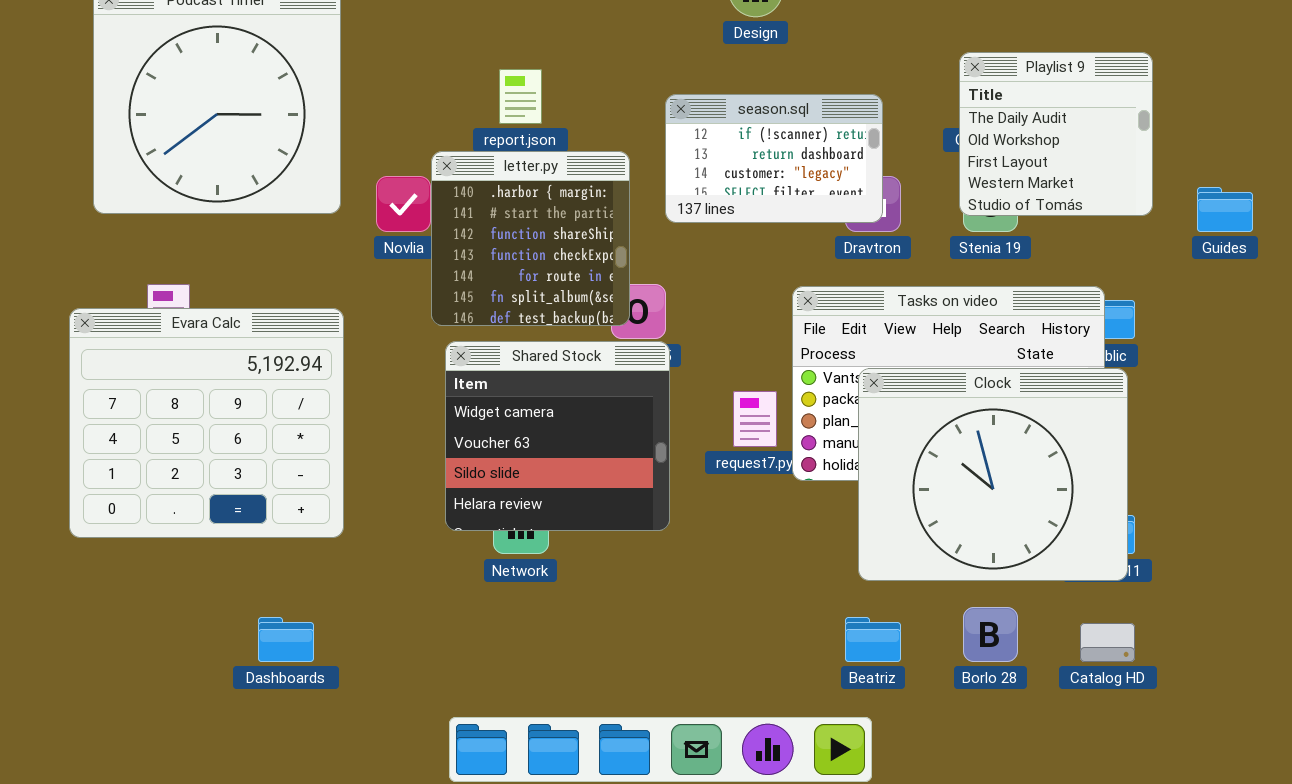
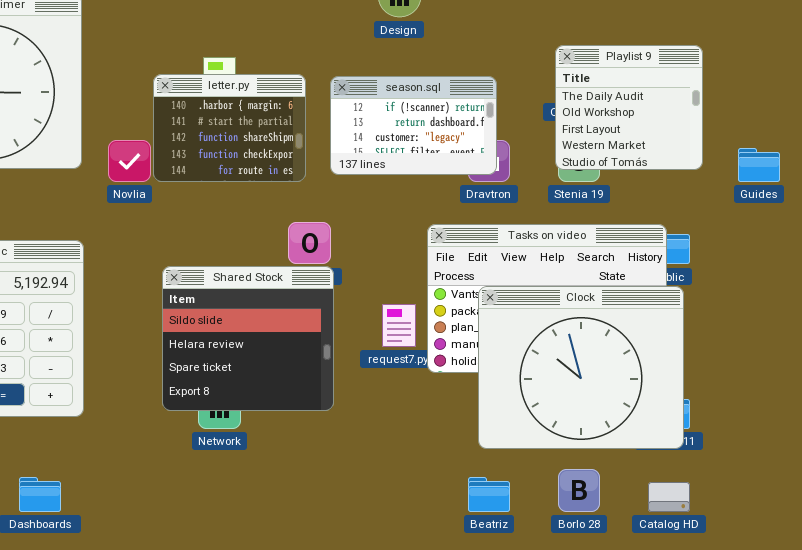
letter.py: [431,151,630,326] -> [153,74,306,182], moved, resized
Shared Stock: [445,341,670,531] -> [162,266,334,411], scrolled down 2 rows

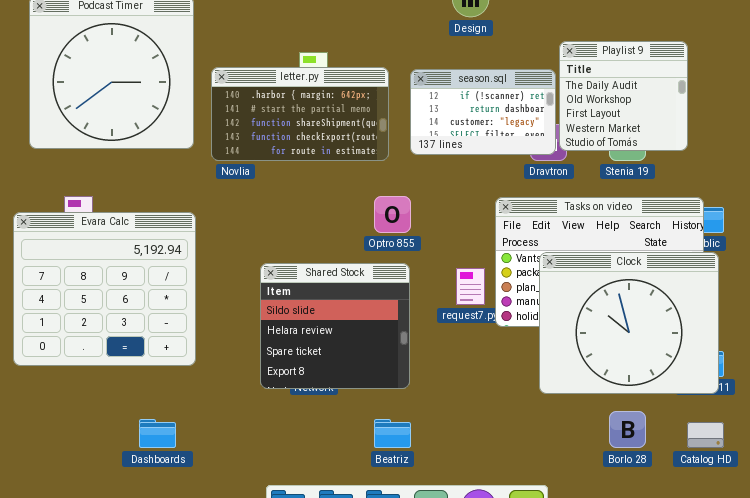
Playlist 9: [555,45,703,170] -> [559,41,688,151], moved
letter.py: [153,74,306,182] -> [211,67,389,161], resized
Shared Stock: [162,266,334,411] -> [260,263,410,389], moved
Beatriz: [468,477,510,512] -> [374,419,411,448], moved

